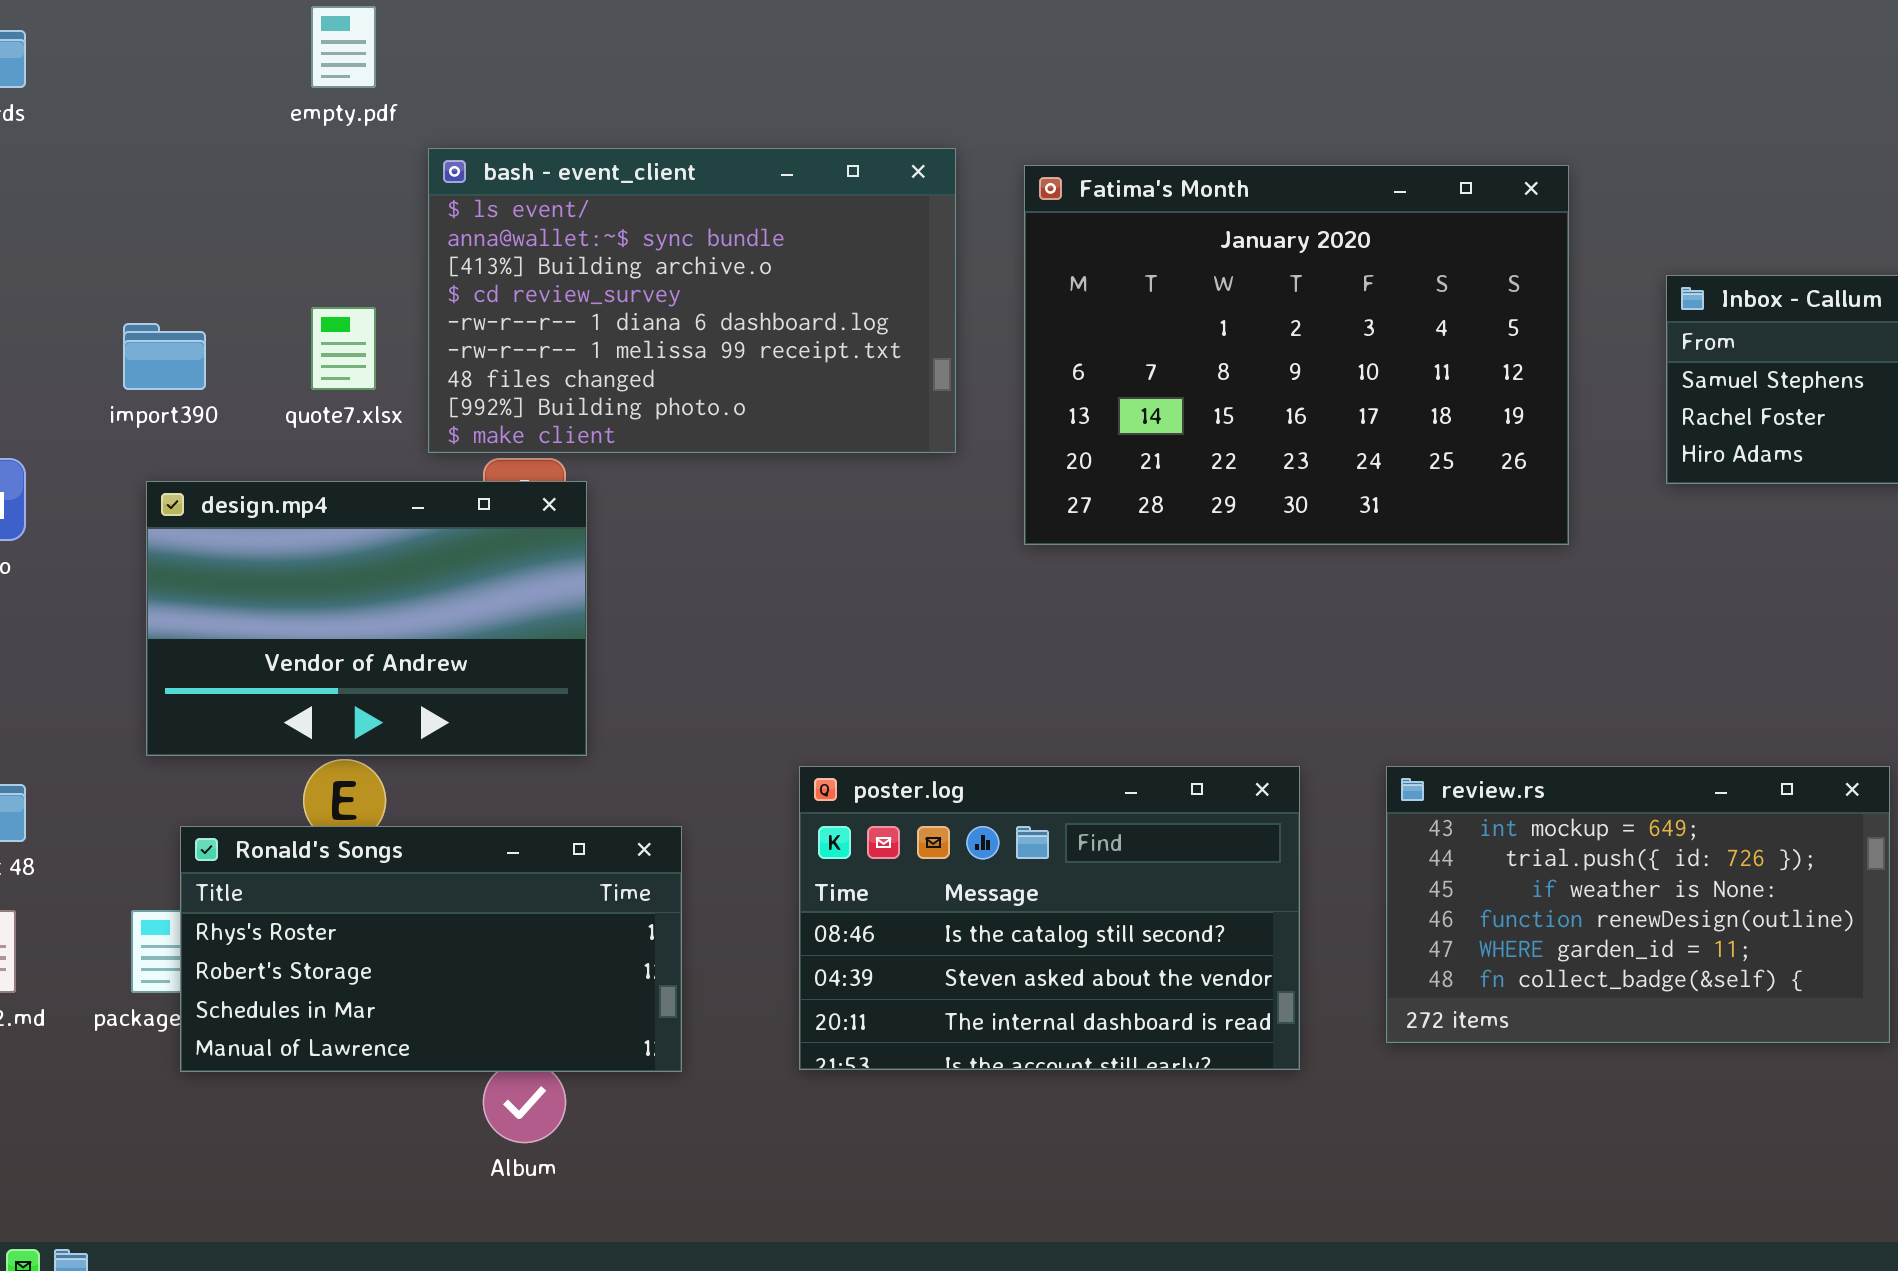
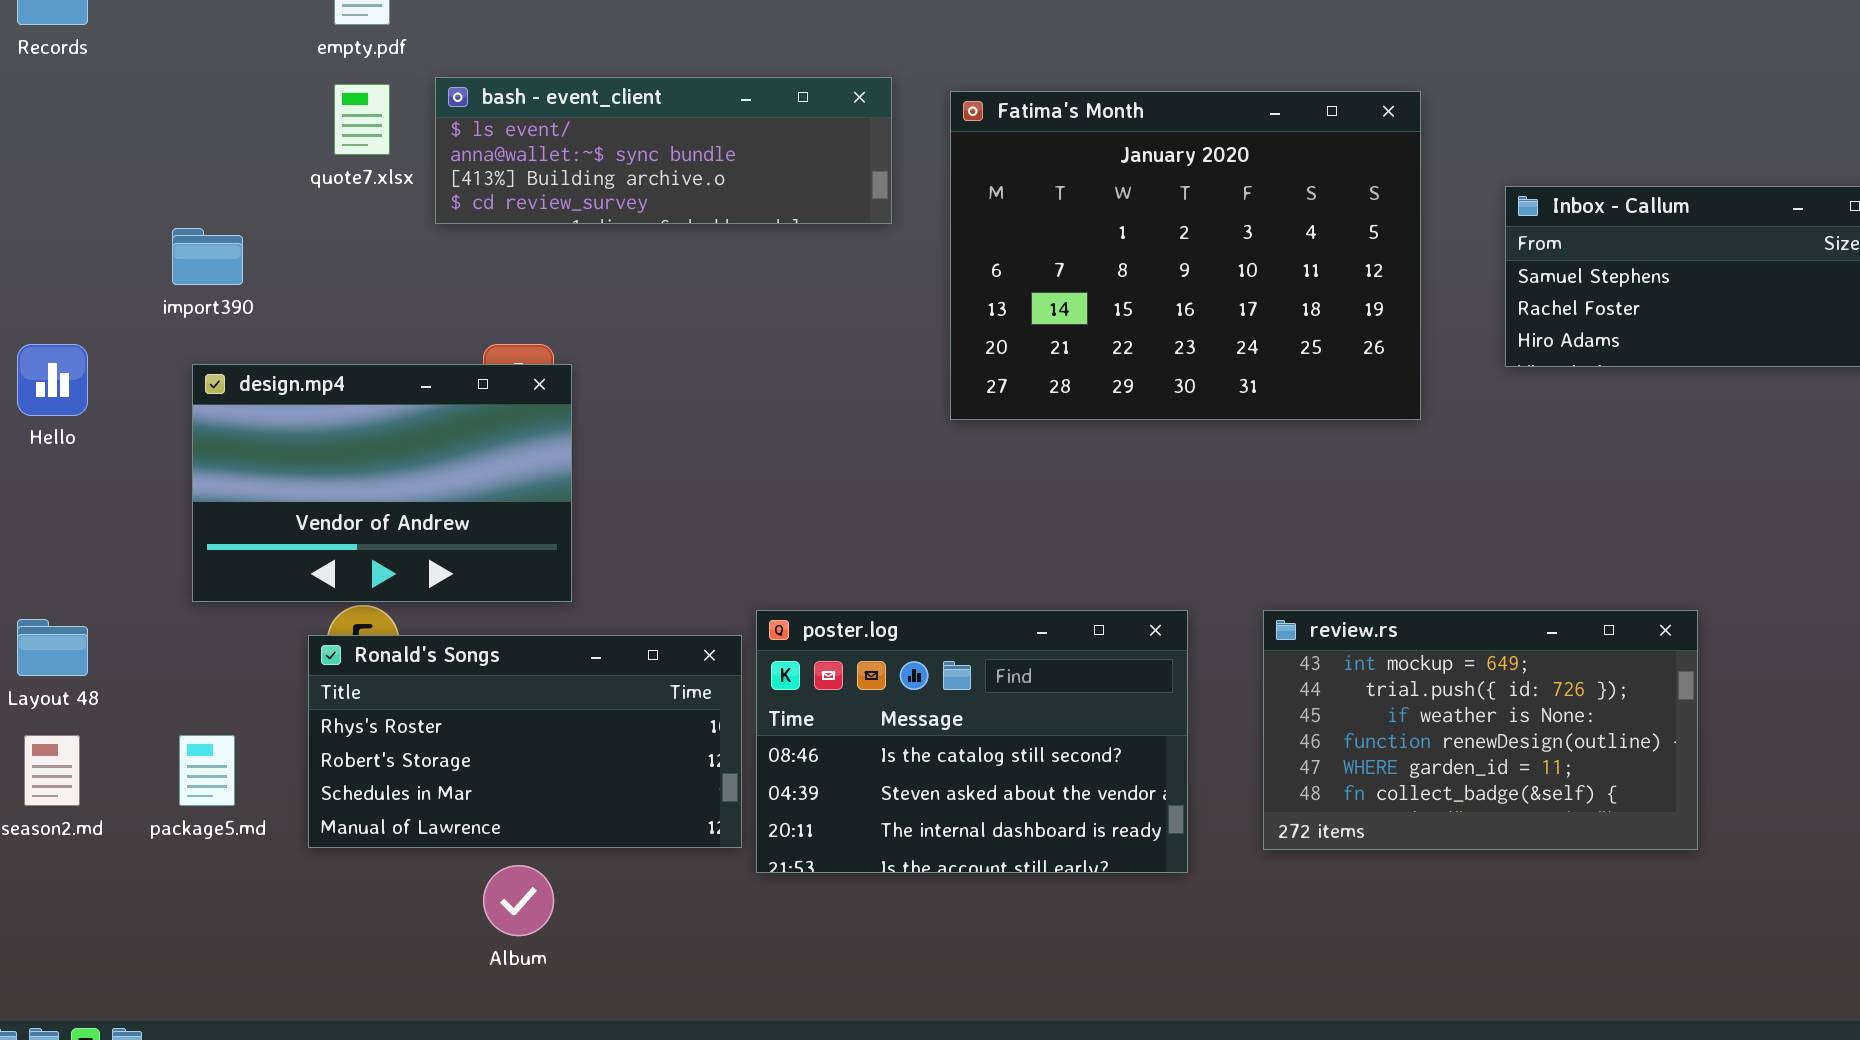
bash - event_client: [428,148,956,453] -> [435,77,892,224], resized
quote7.xlsx: [311,307,376,390] -> [334,84,390,155], moved
Ronald's Songs: [180,826,682,1072] -> [308,635,742,848], moved

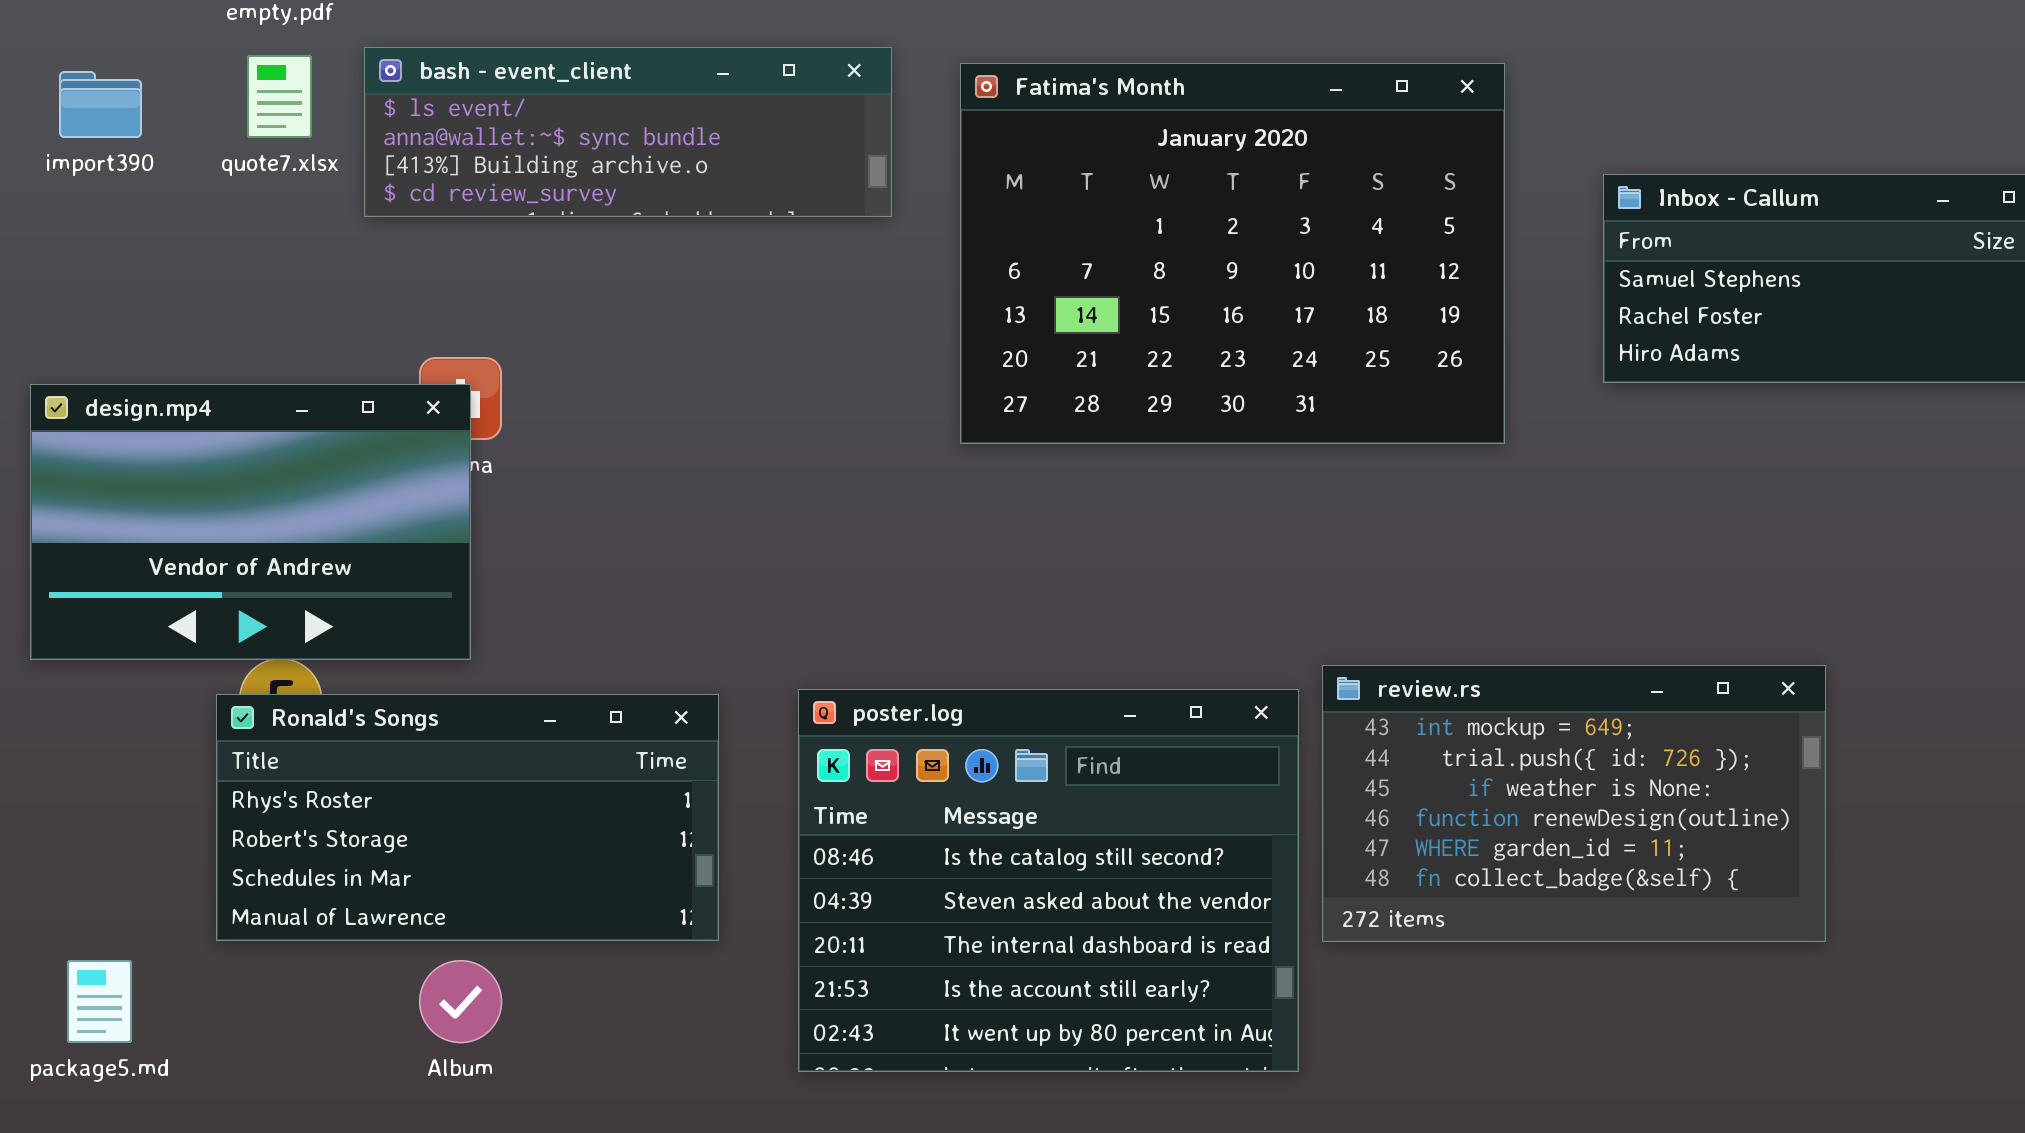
import390: [172,228,243,285] -> [59,71,142,138], moved
design.mp4: [192,364,572,602] -> [30,384,471,660], moved
poster.log: [756,610,1188,873] -> [798,689,1299,1072], moved, resized
package5.md: [179,735,235,806] -> [67,960,132,1043], moved

